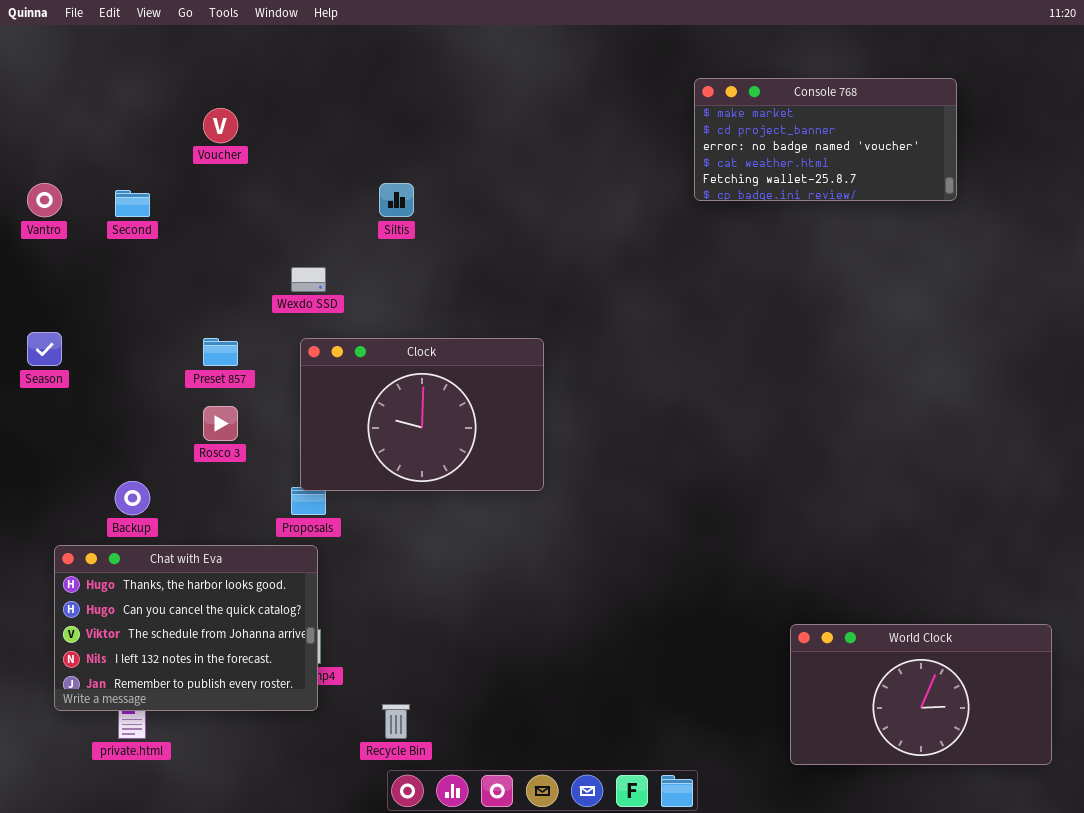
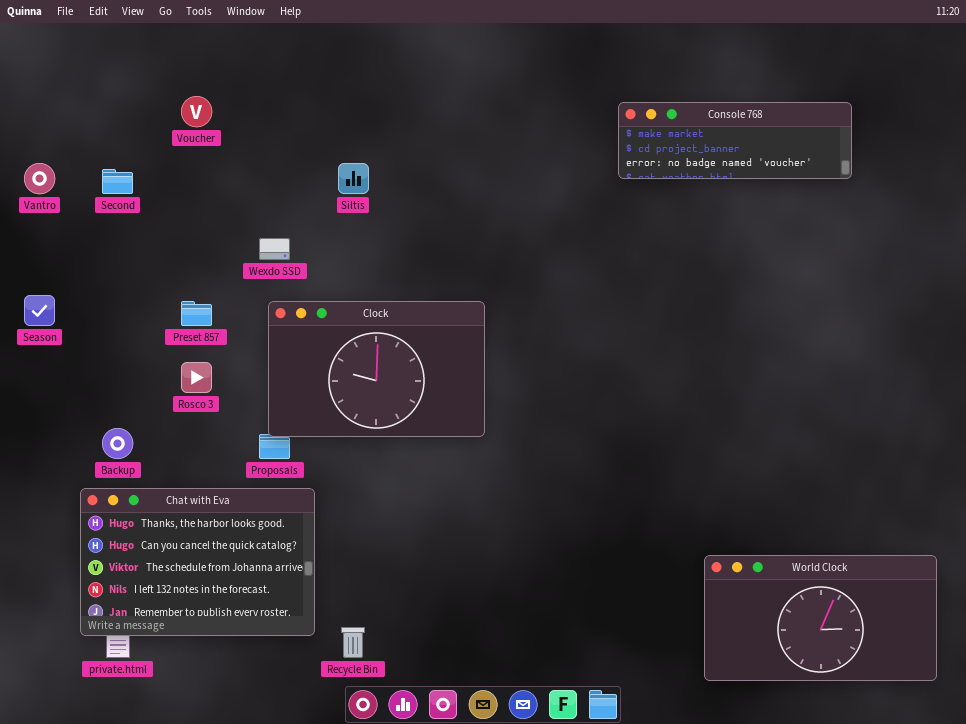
Console 768: [694,78,957,201] -> [618,102,852,179], resized
Chat with Eva: [54,545,318,711] -> [80,488,315,636], moved

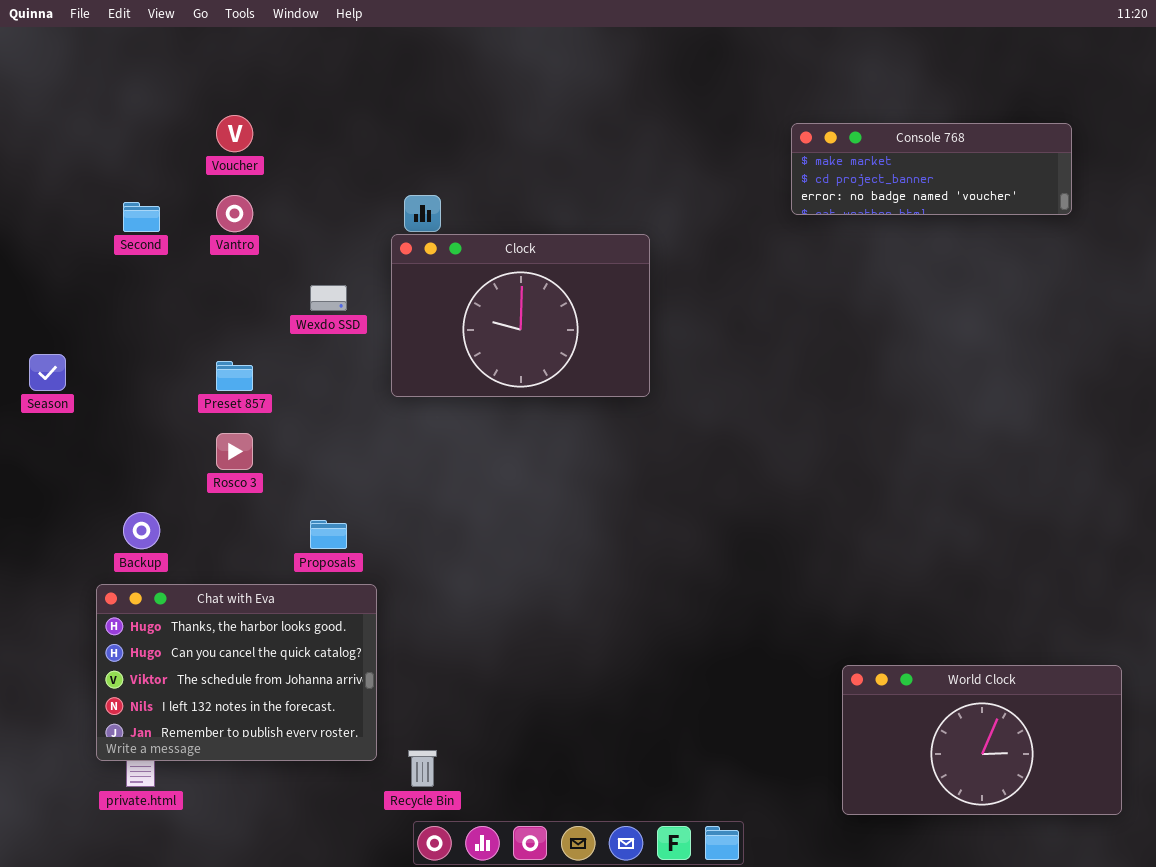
Console 768: [618,102,852,179] -> [791,123,1072,215], moved
Vantro: [24,163,55,194] -> [216,195,253,232], moved
Clock: [268,301,485,437] -> [391,234,650,397], moved

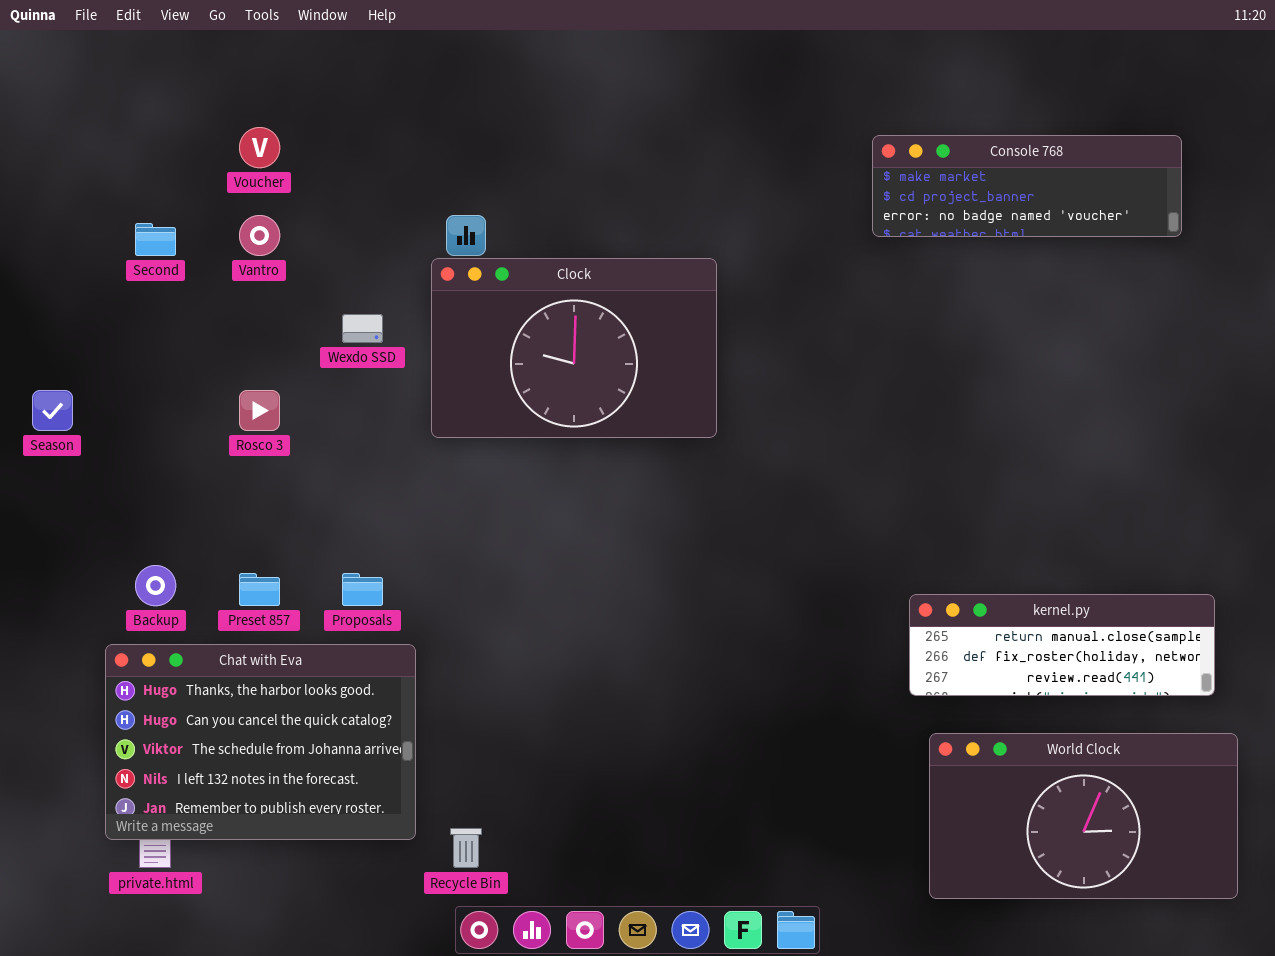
Preset 857: [216,361,253,391] -> [239,573,280,606], moved
Rosco 3: [216,433,253,470] -> [239,390,280,431], moved
kernel.py: none -> [909,594,1215,696], opened

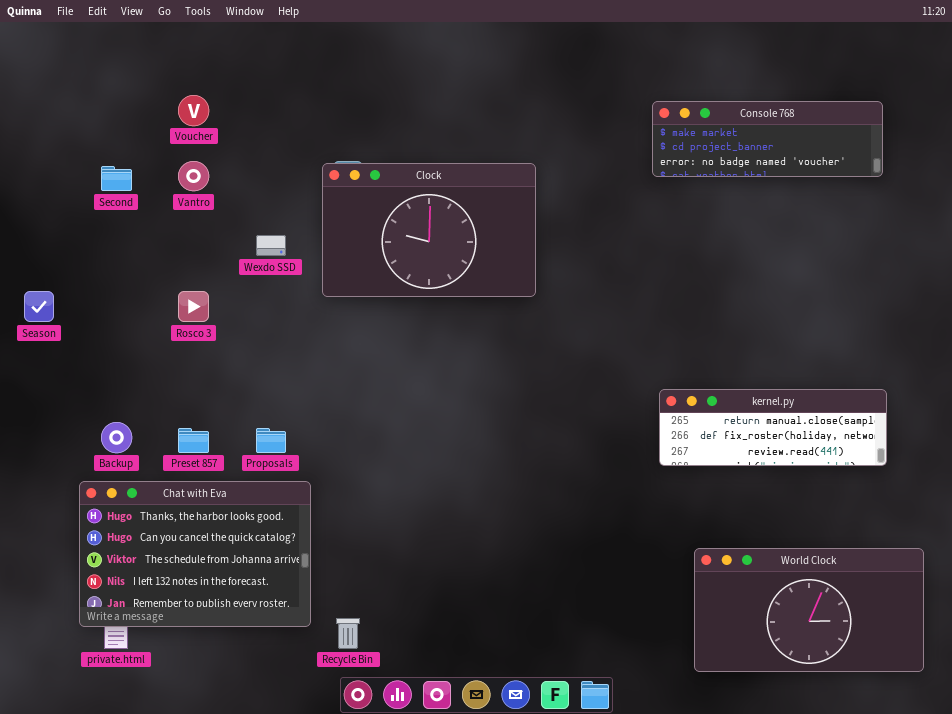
Clock: [431,258,717,438] -> [322,163,536,297], moved
kernel.py: [909,594,1215,696] -> [659,389,887,466], moved

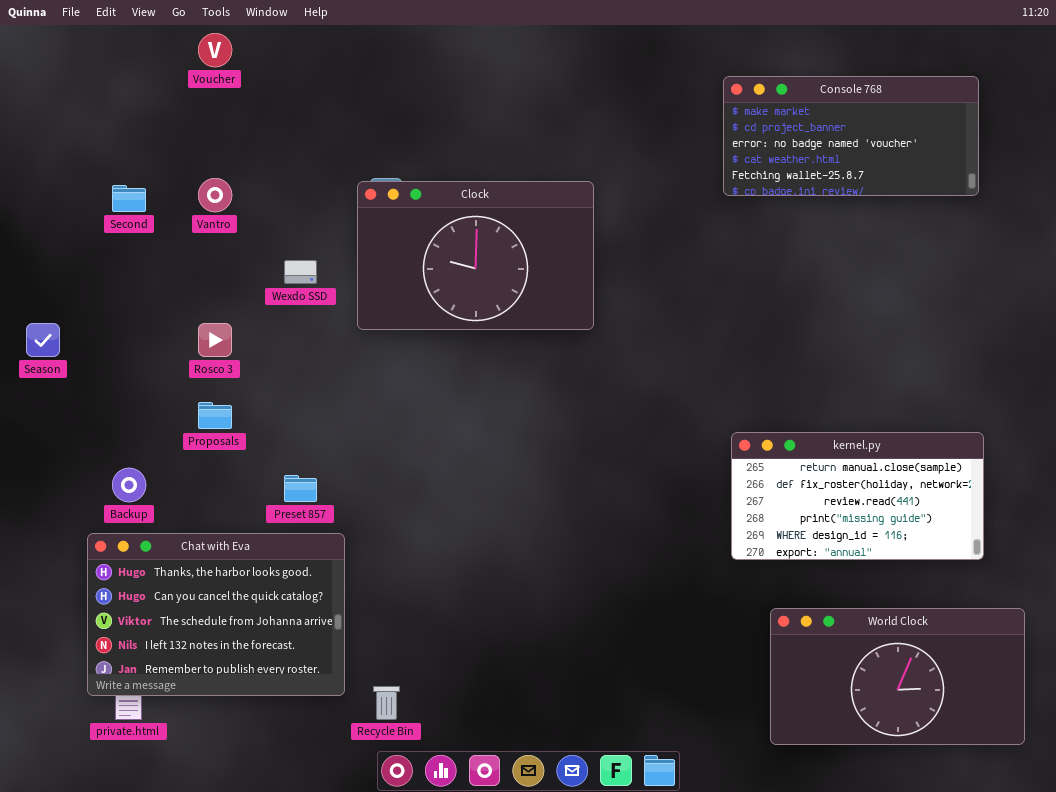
Voucher: [178,95,209,126] -> [198,33,232,67], moved
Console 768: [652,101,883,177] -> [723,76,979,196], resized
kernel.py: [659,389,887,466] -> [731,432,984,560], resized
Preset 857: [178,428,209,453] -> [284,475,317,502], moved
Proposals: [256,428,286,453] -> [198,402,232,429], moved

